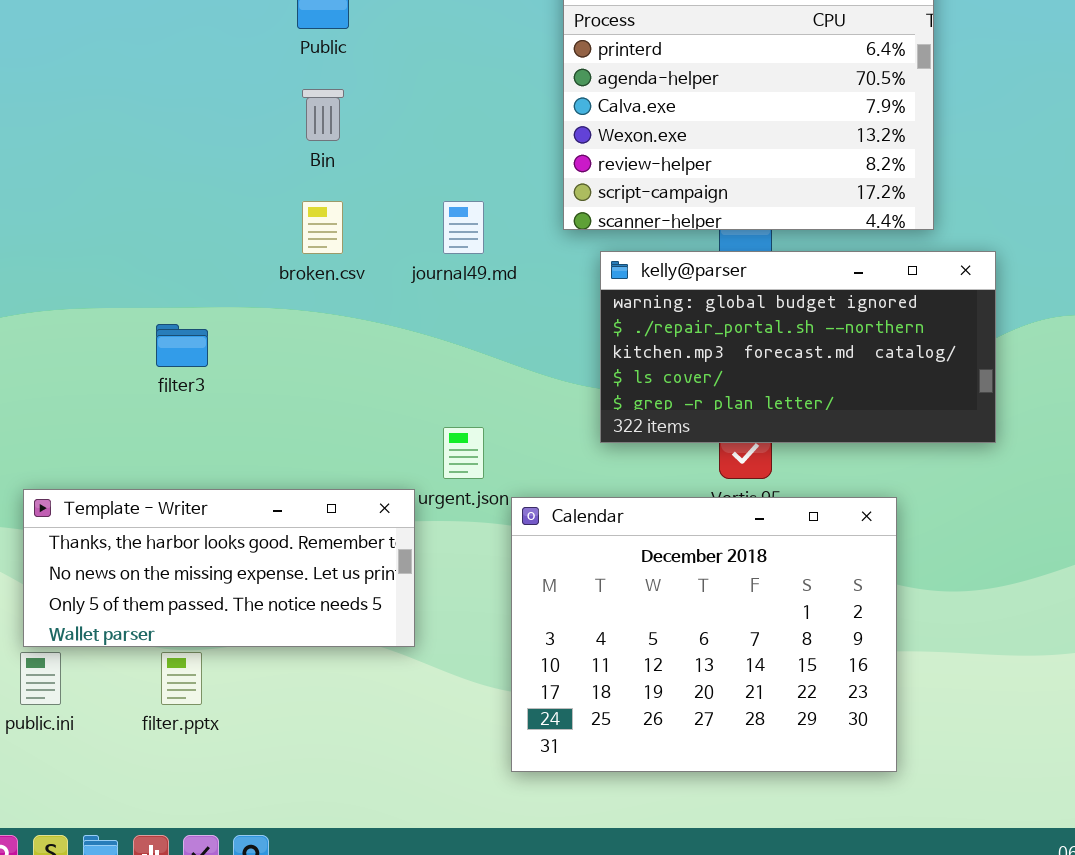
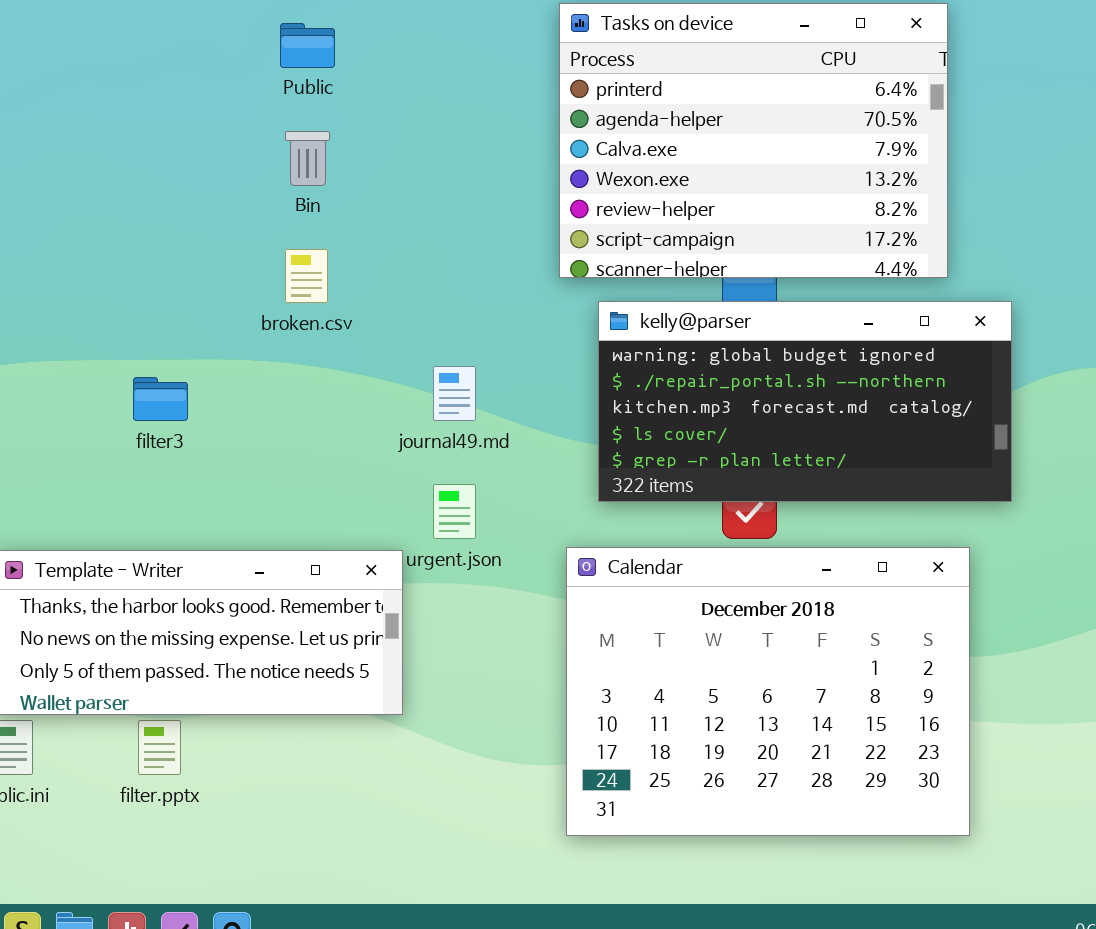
journal49.md: [443,201,484,254] -> [433,366,476,421], moved
Calendar: [511,497,897,772] -> [566,547,970,836], moved

